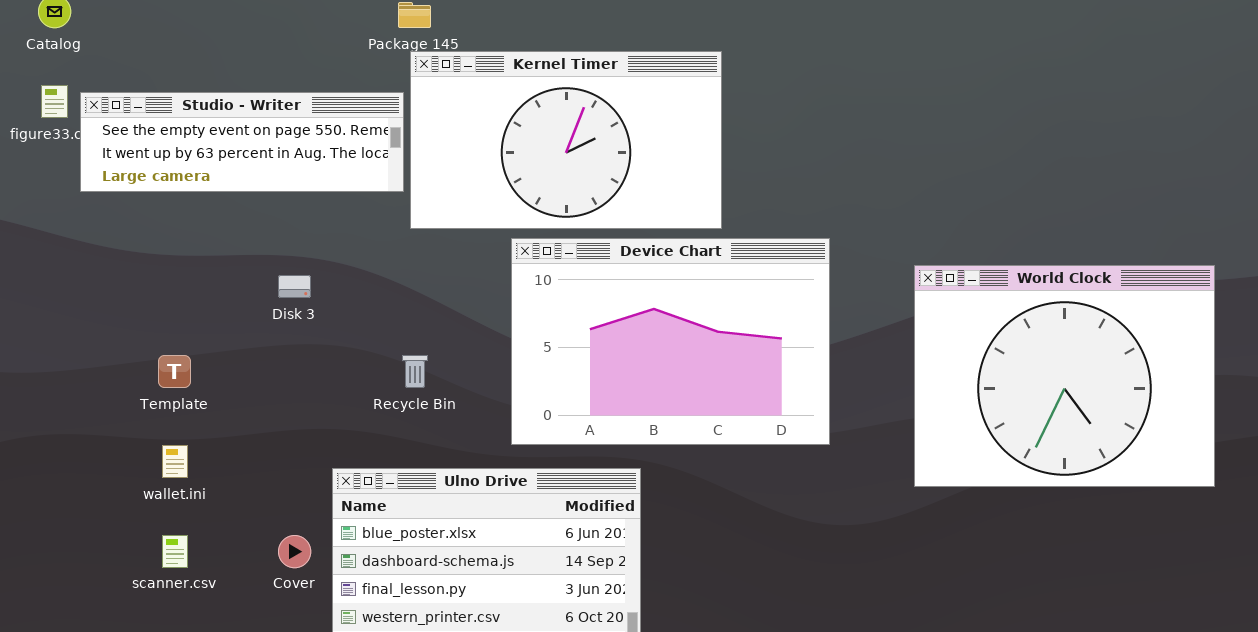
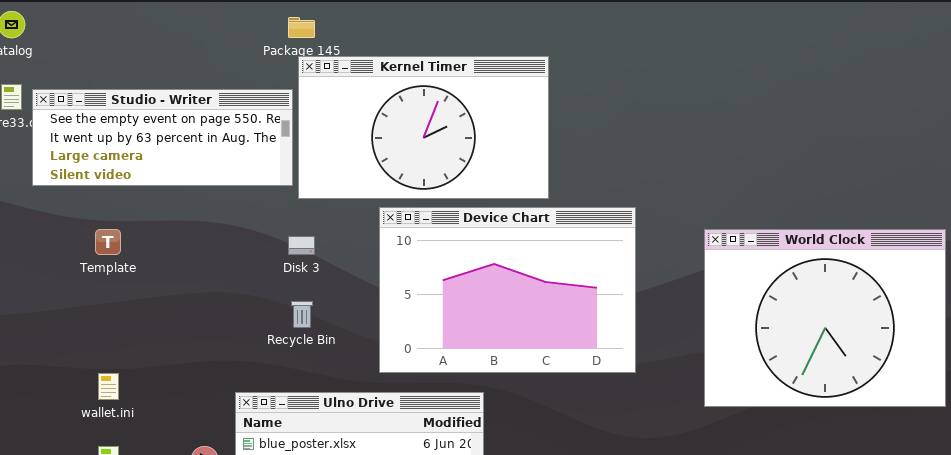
Studio - Writer: [80,92,404,192] -> [32,89,293,186], resized
Disk 3: [278,275,311,298] -> [288,236,315,255], moved
Template: [158,355,191,388] -> [95,229,121,255], moved

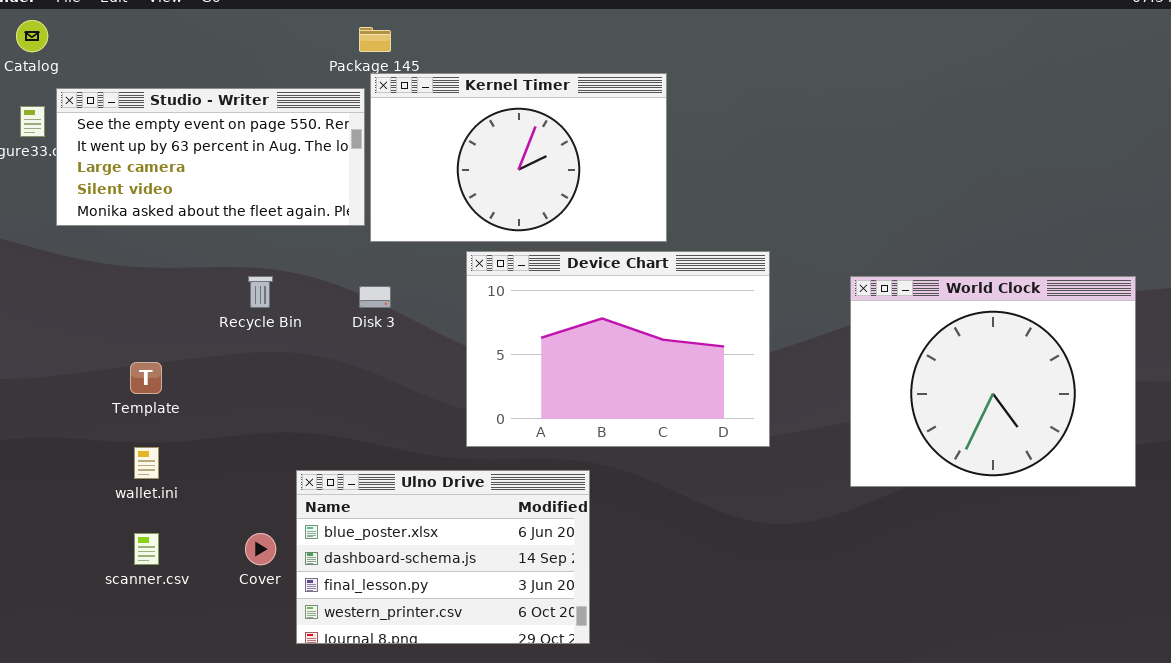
Studio - Writer: [32,89,293,186] -> [56,88,365,226], resized
Template: [95,229,121,255] -> [130,362,162,394], moved
Recycle Bin: [291,301,313,328] -> [248,276,273,308], moved

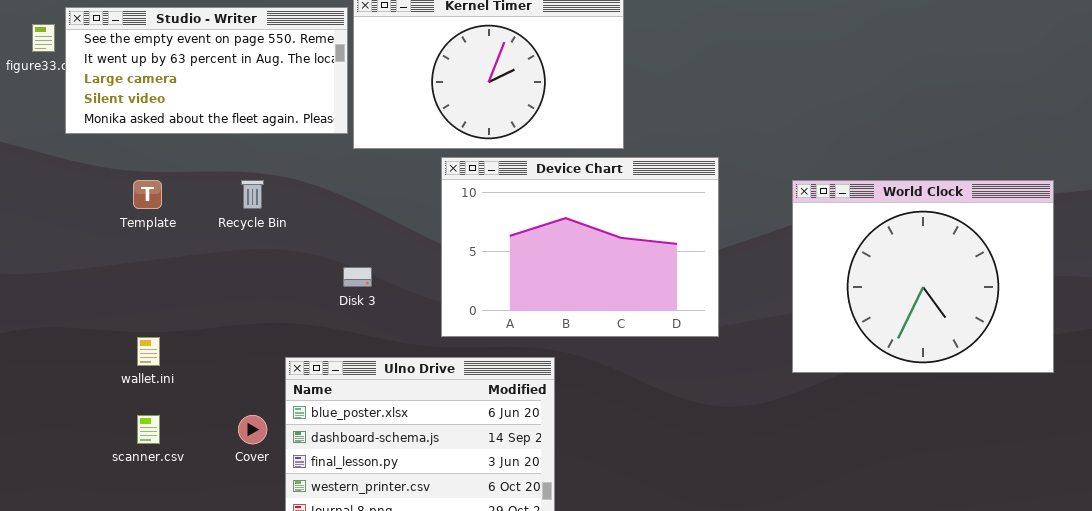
Disk 3: [359,286,391,308] -> [343,267,372,287], moved
Template: [130,362,162,394] -> [133,180,162,209], moved

